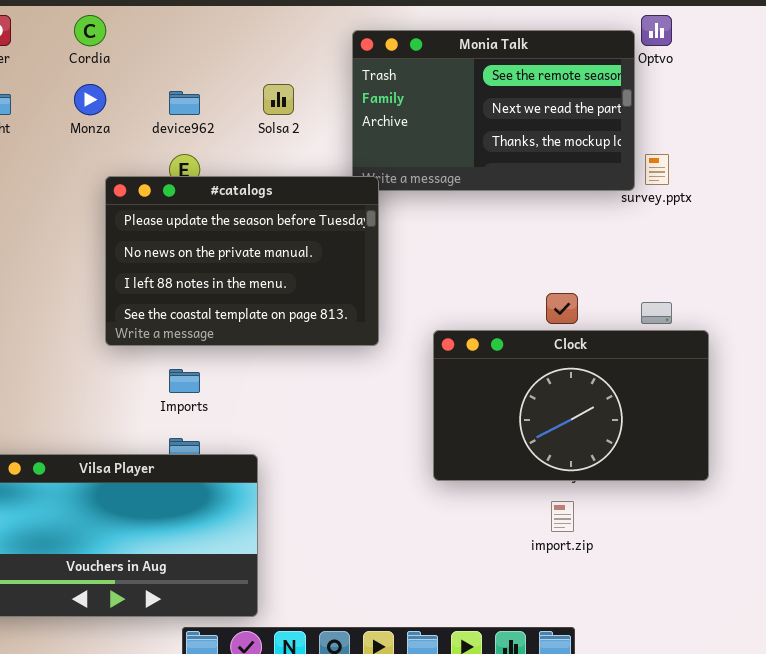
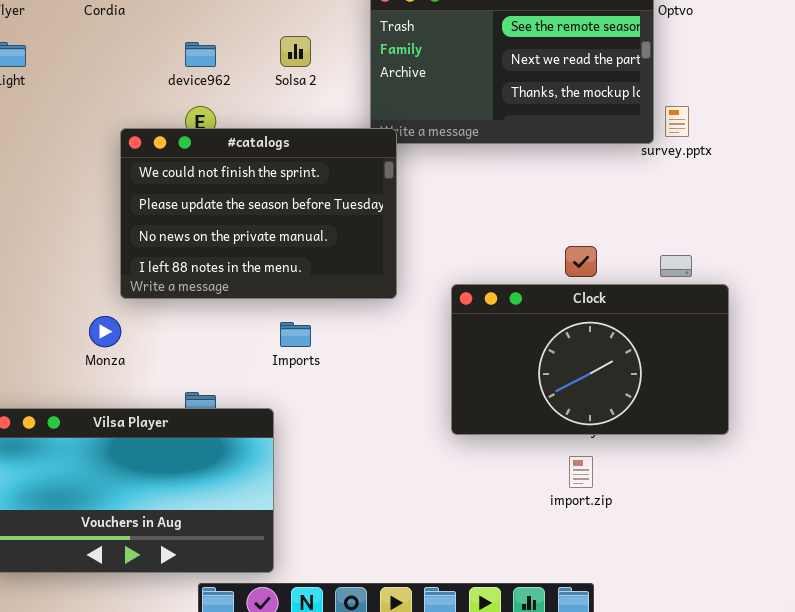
Monza: [74,84,106,115] -> [89,316,121,347], moved
#catalogs: [105,176,379,346] -> [120,128,397,299], scrolled up 1 row
Imports: [169,369,200,393] -> [280,322,311,347], moved

